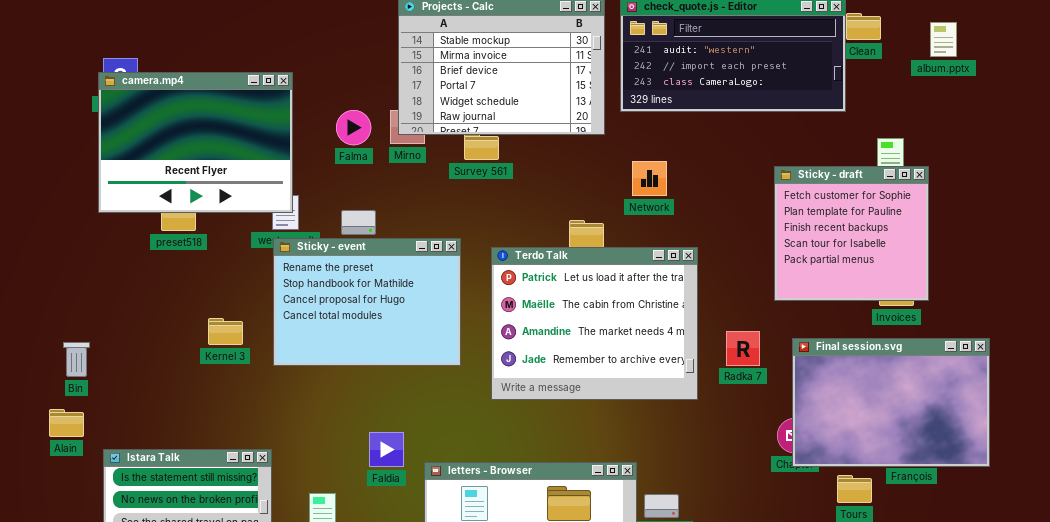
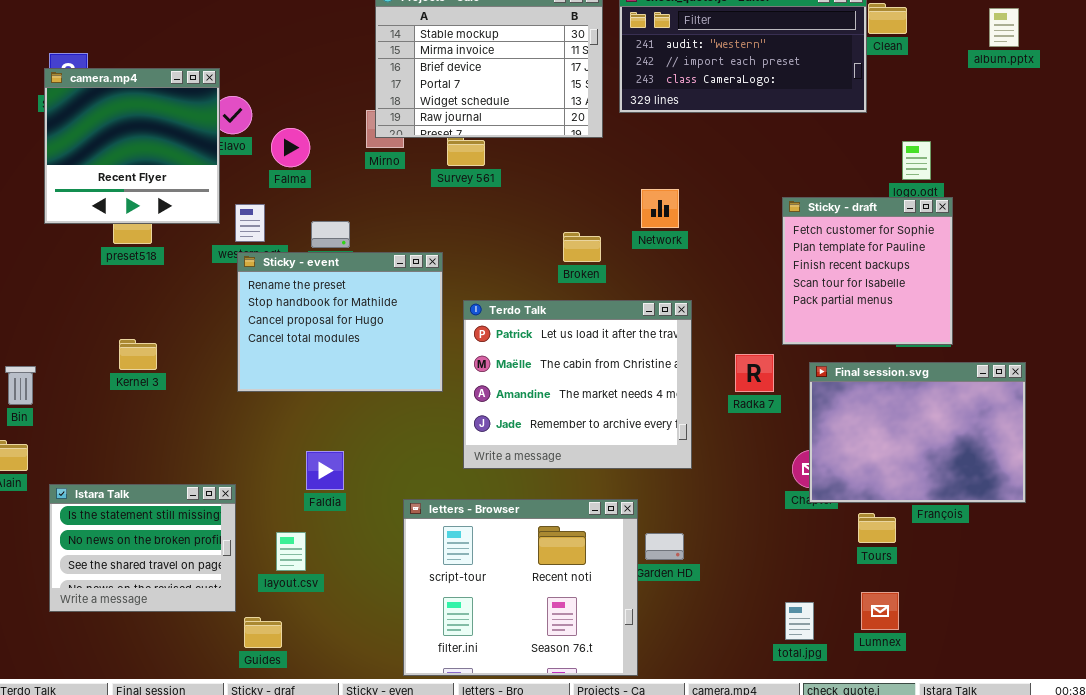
album.pptx: [930,22,957,57] -> [989,8,1019,47], moved
camera.mp4: [98,72,293,213] -> [44,68,220,224], resized
Falma: [336,110,371,145] -> [271,128,310,167], moved
Network: [632,161,667,196] -> [641,189,679,228], moved
Sticky - draft: [774,166,929,301] -> [782,197,953,345], moved
Terdo Talk: [491,247,698,400] -> [463,300,692,469], moved
Kernel 3: [208,318,243,345] -> [119,339,157,370], moved
Faldia: [369,432,404,467] -> [306,451,344,490], moved

